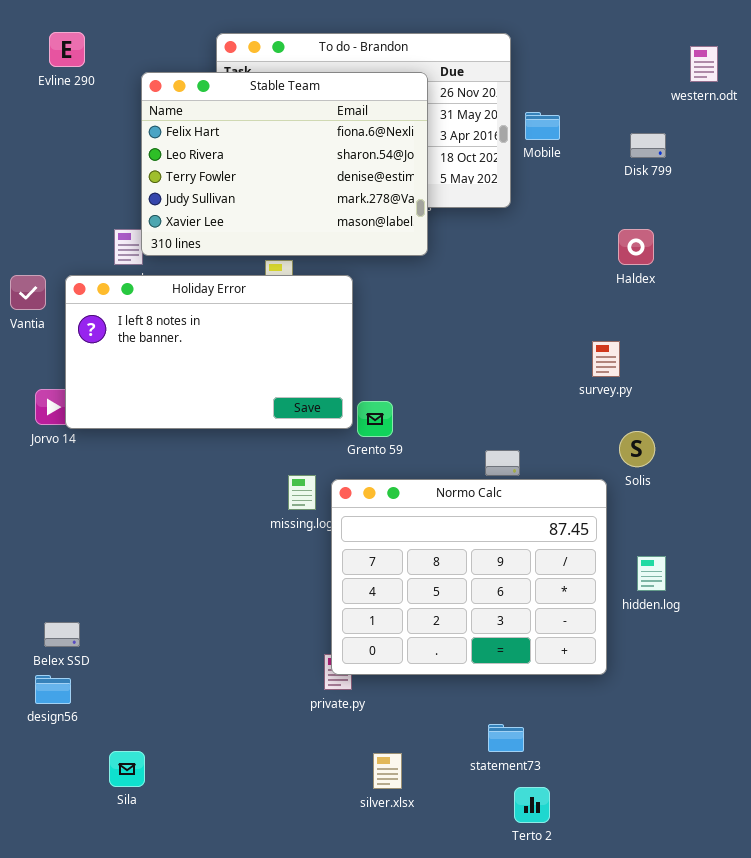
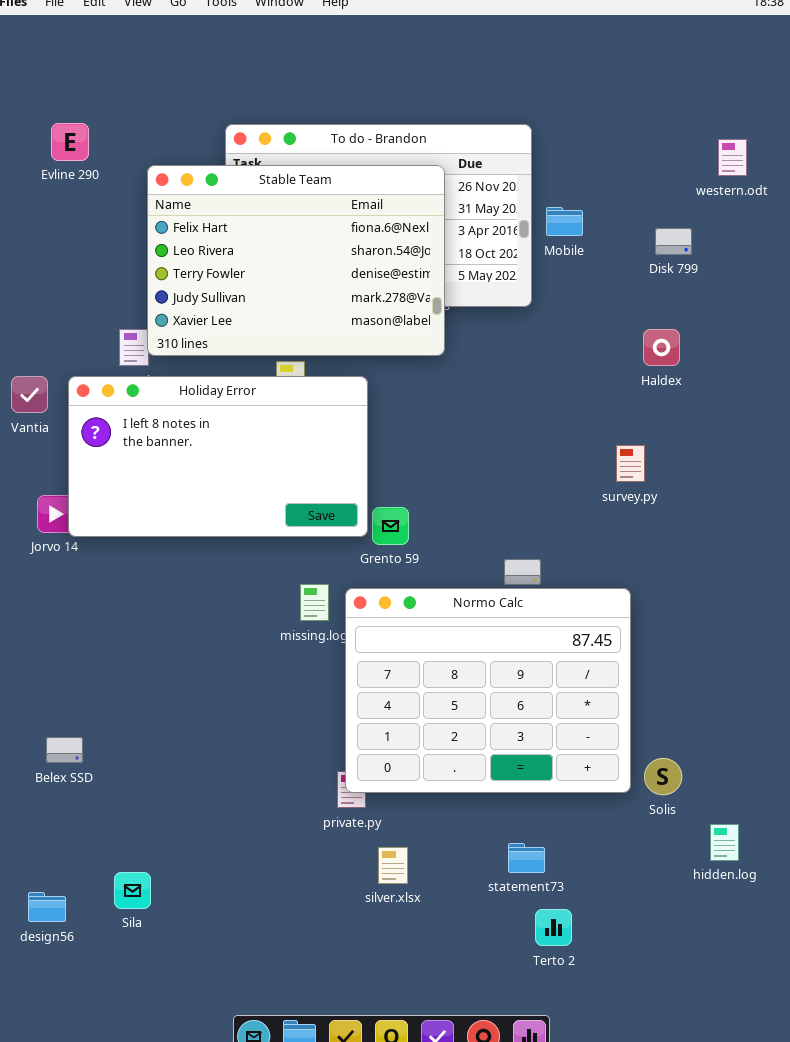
Solis: [619,431,655,467] -> [644,758,682,795], moved
hidden.log: [637,556,666,591] -> [710,824,739,861], moved
design56: [35,675,71,704] -> [28,892,66,922], moved
silver.xlsx: [373,753,402,789] -> [378,847,408,884], moved

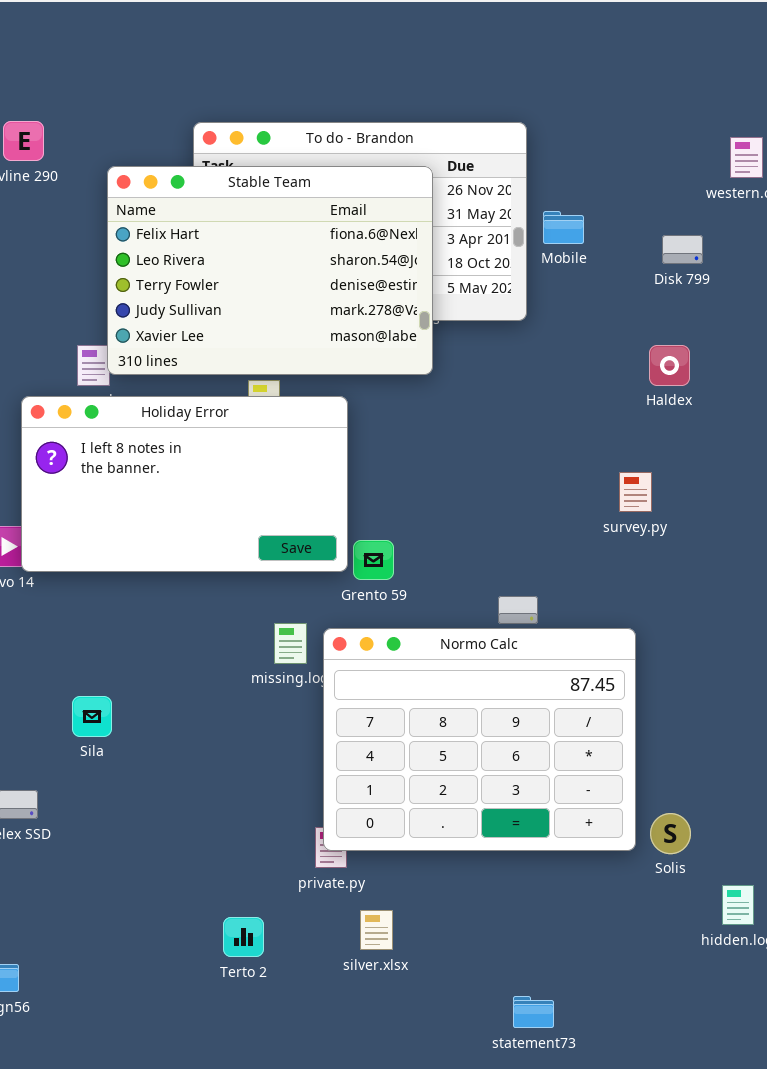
statement73: [508,843,545,873] -> [513,996,554,1028], moved
Sila: [114,872,151,909] -> [72,696,112,737], moved
Terto 2: [535,909,572,946] -> [223,917,264,957], moved

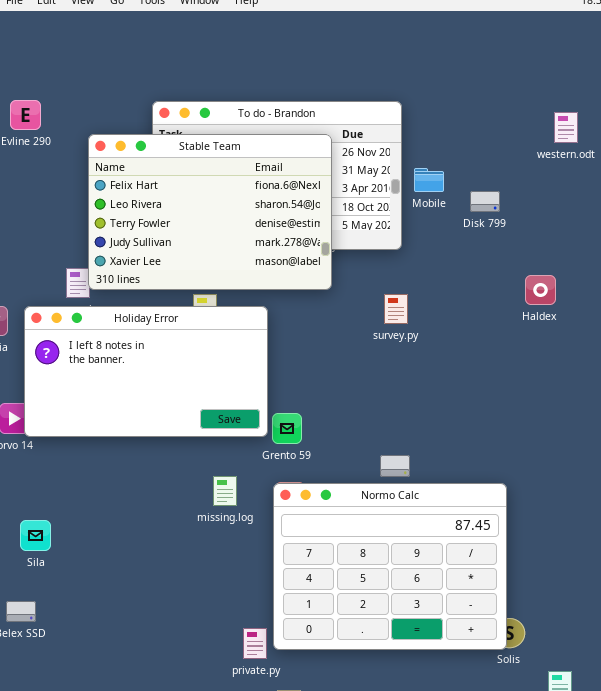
Disk 799: [662,235,703,264] -> [470,191,500,212], moved
Haldex: [649,345,690,386] -> [525,275,556,305], moved
survey.py: [619,472,652,512] -> [384,294,408,324], moved
Normo Calc: [323,628,636,851] -> [273,483,507,650], moved
Sila: [72,696,112,737] -> [20,520,51,551], moved

